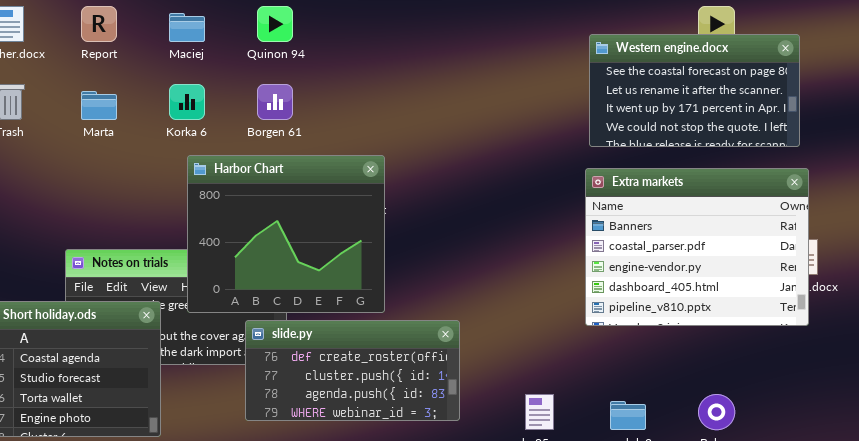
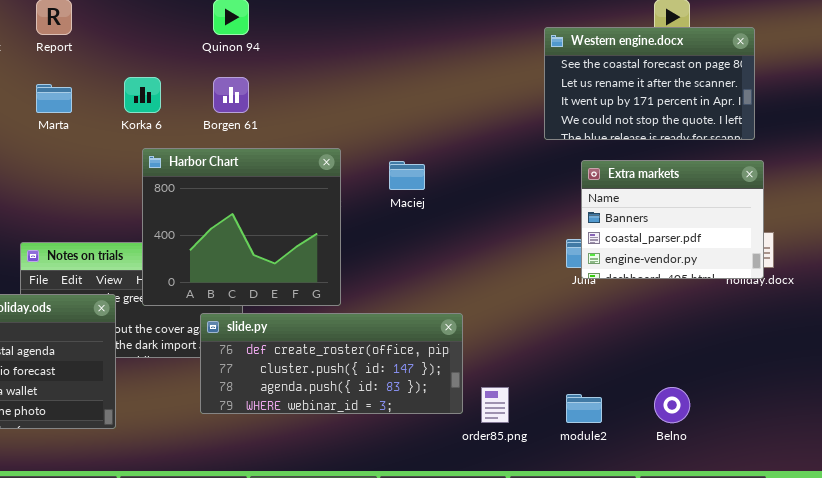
Maciej: [169,13,205,42] -> [389,161,425,190], moved
Extra markets: [585,168,809,326] -> [581,160,764,279], resized
slide.py: [245,320,460,421] -> [200,313,463,414], resized

